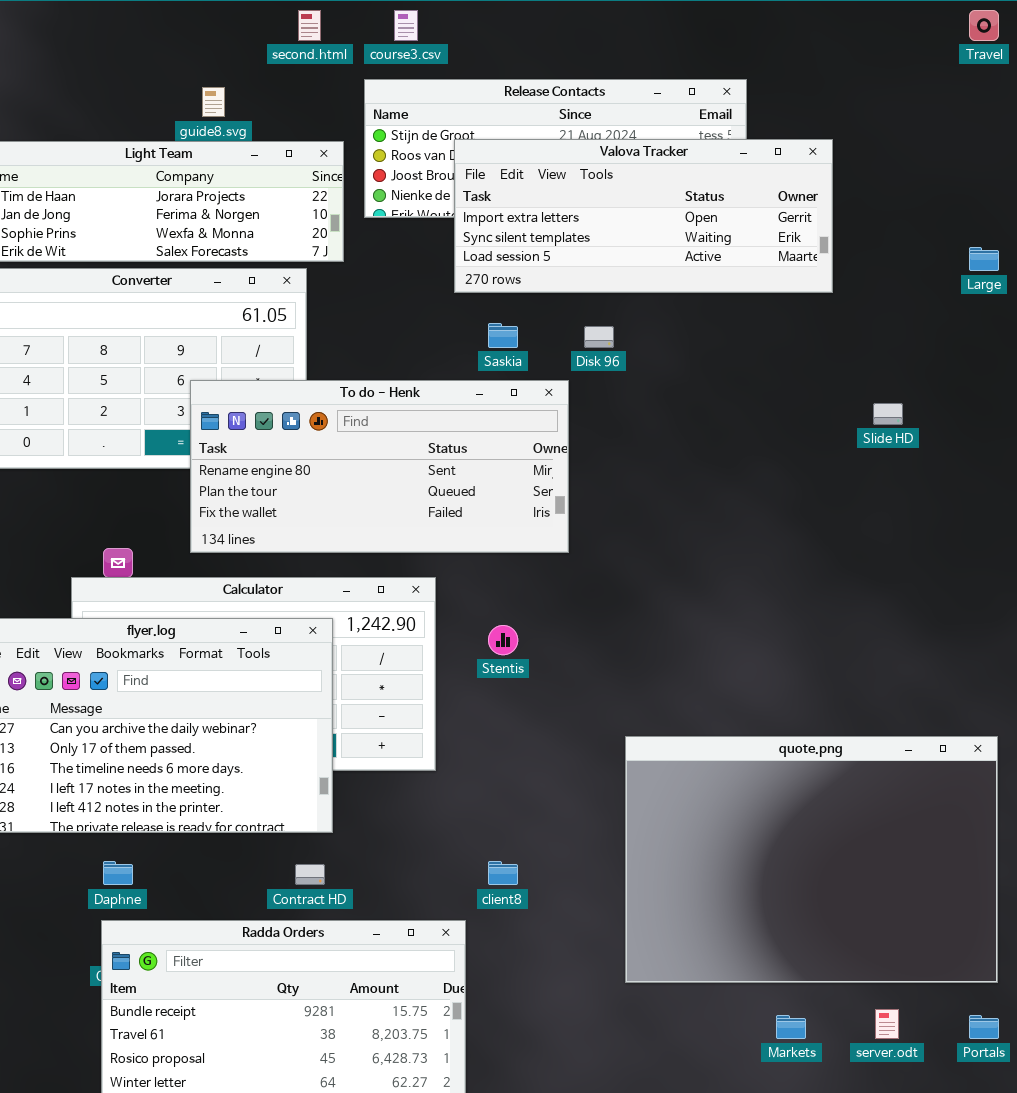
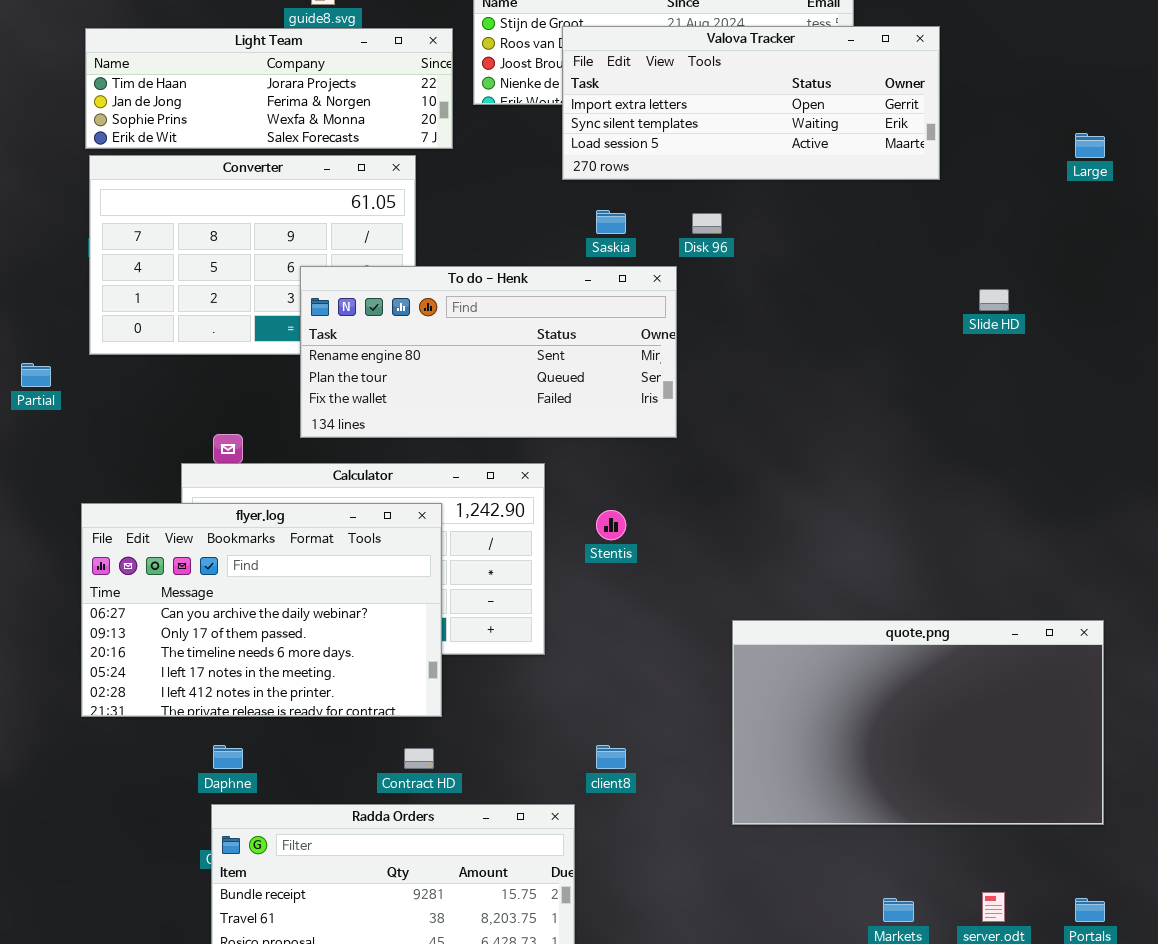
quote.png: [625,736,998,983] -> [732,620,1104,825], resized

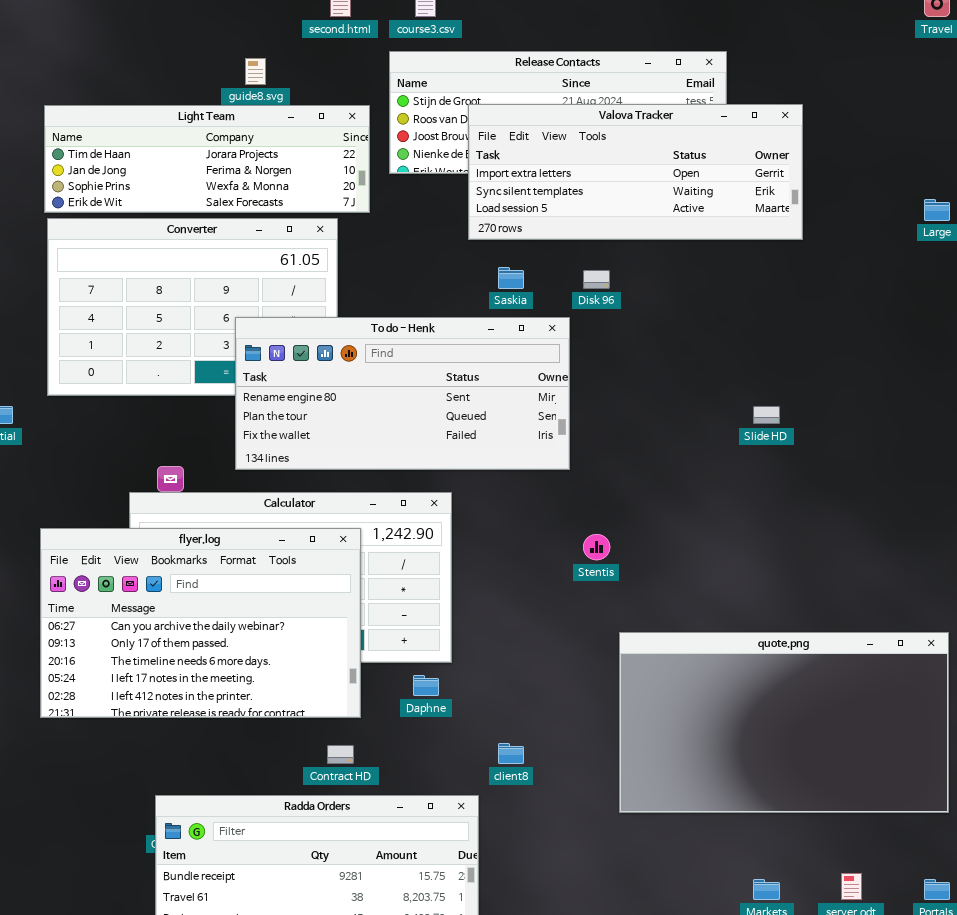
Slide HD: [979,289,1009,311] -> [753,406,780,424], moved
Stentis: [596,510,626,540] -> [583,534,610,560], moved
Daphne: [213,745,243,769] -> [413,675,439,696], moved

